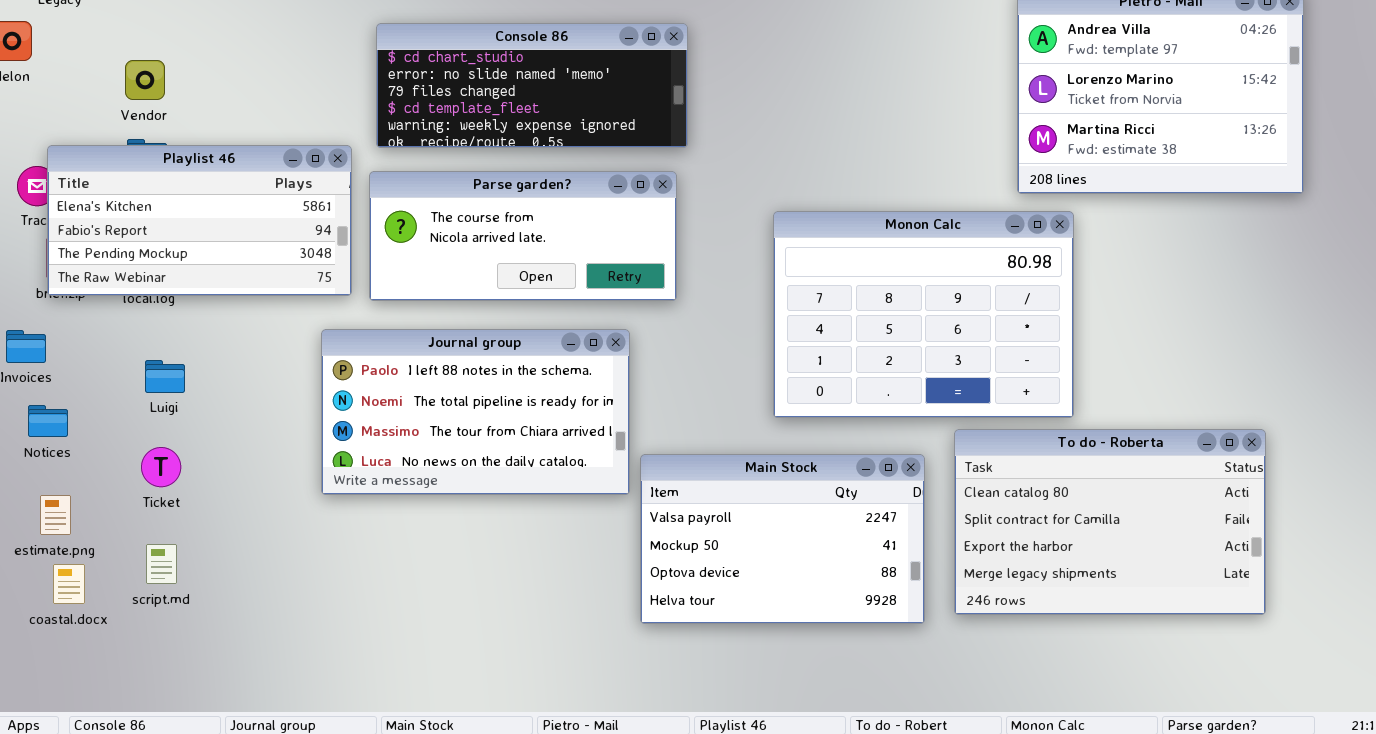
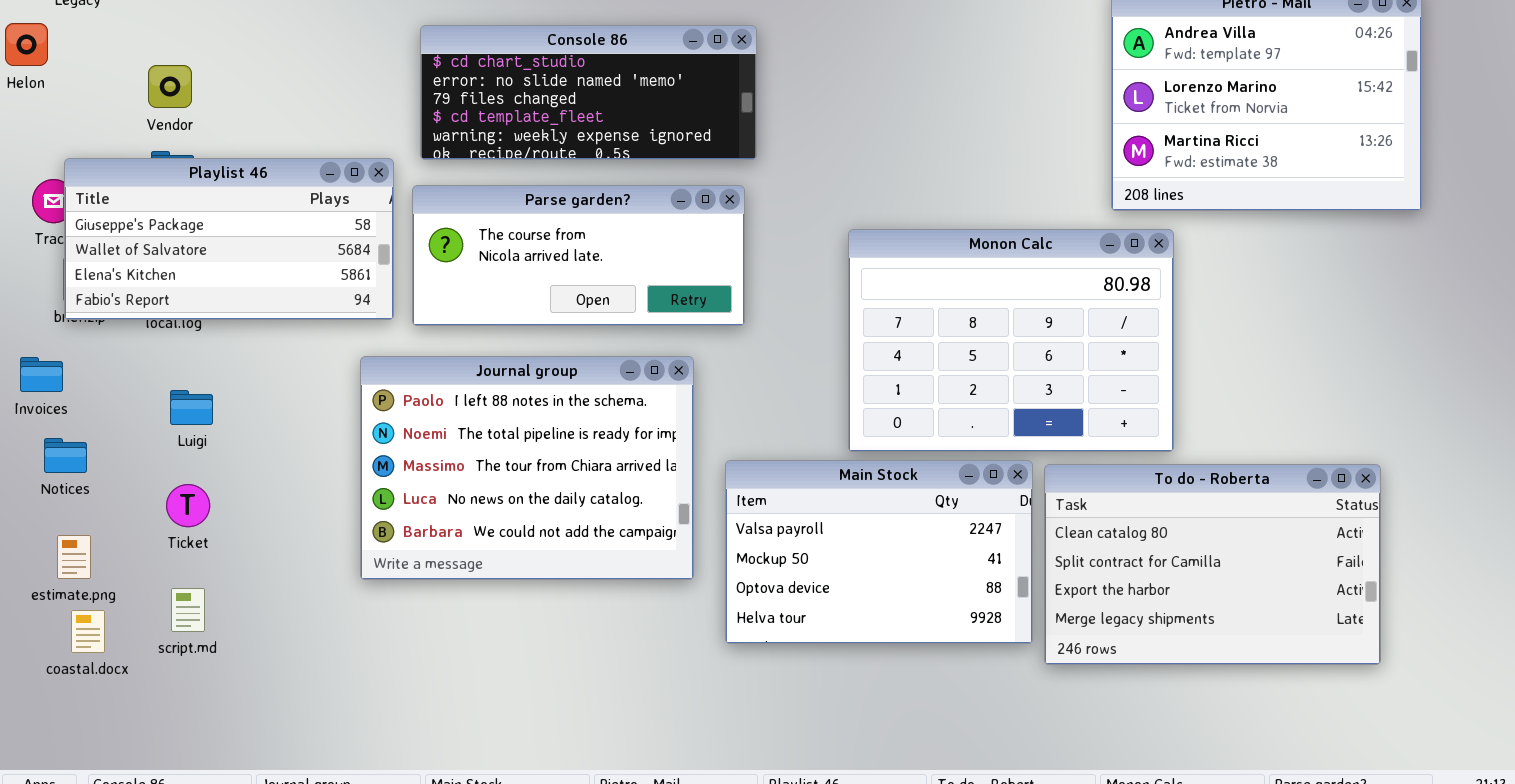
Playlist 46: [47,145,352,296] -> [64,158,394,320], scrolled up 2 rows
Journal group: [321,329,630,495] -> [360,356,694,580], resized
Main Stock: [640,454,925,624] -> [725,460,1033,644], moved

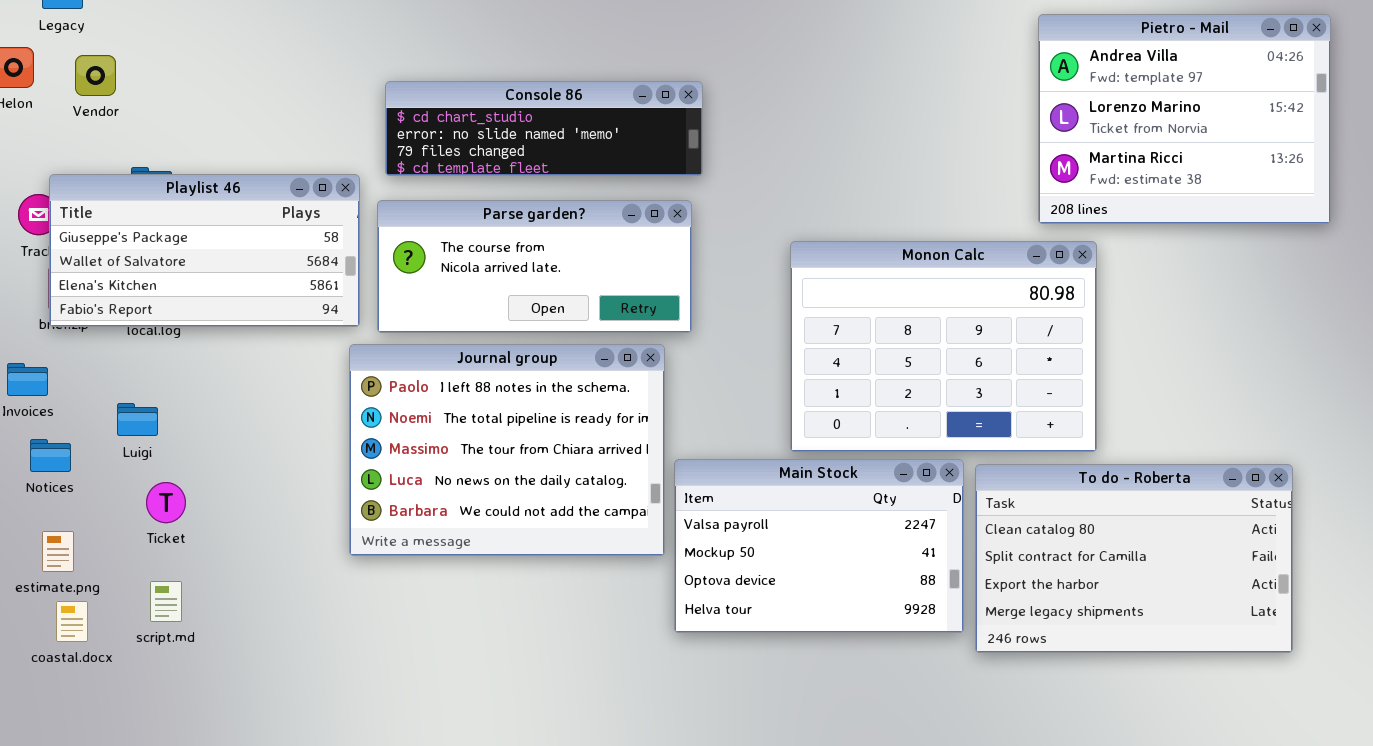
Console 86: [420,25,757,160] -> [385,81,703,176], resized
Vendor: [148,65,192,108] -> [75,55,116,96], moved
Journal group: [360,356,694,580] -> [349,344,665,556], moved
Luigi: [170,390,213,425] -> [117,403,158,436], moved

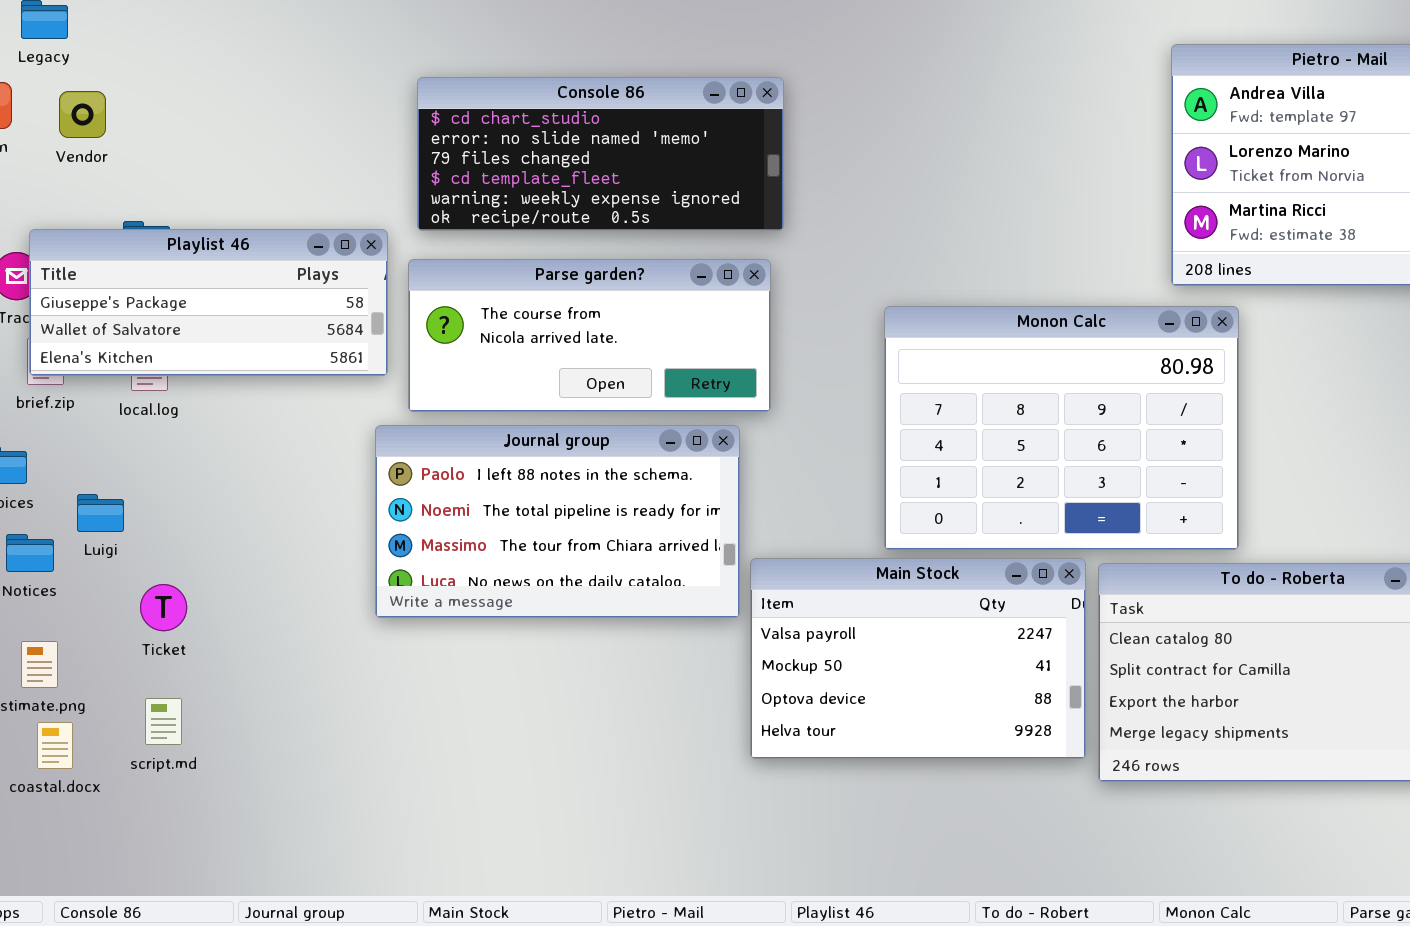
Console 86: [385,81,703,176] -> [417,77,784,231], resized
Playlist 46: [49,174,360,327] -> [29,229,388,376], resized
Journal group: [349,344,665,556] -> [375,425,740,618], resized
Luigi: [117,403,158,436] -> [77,494,124,532], moved

